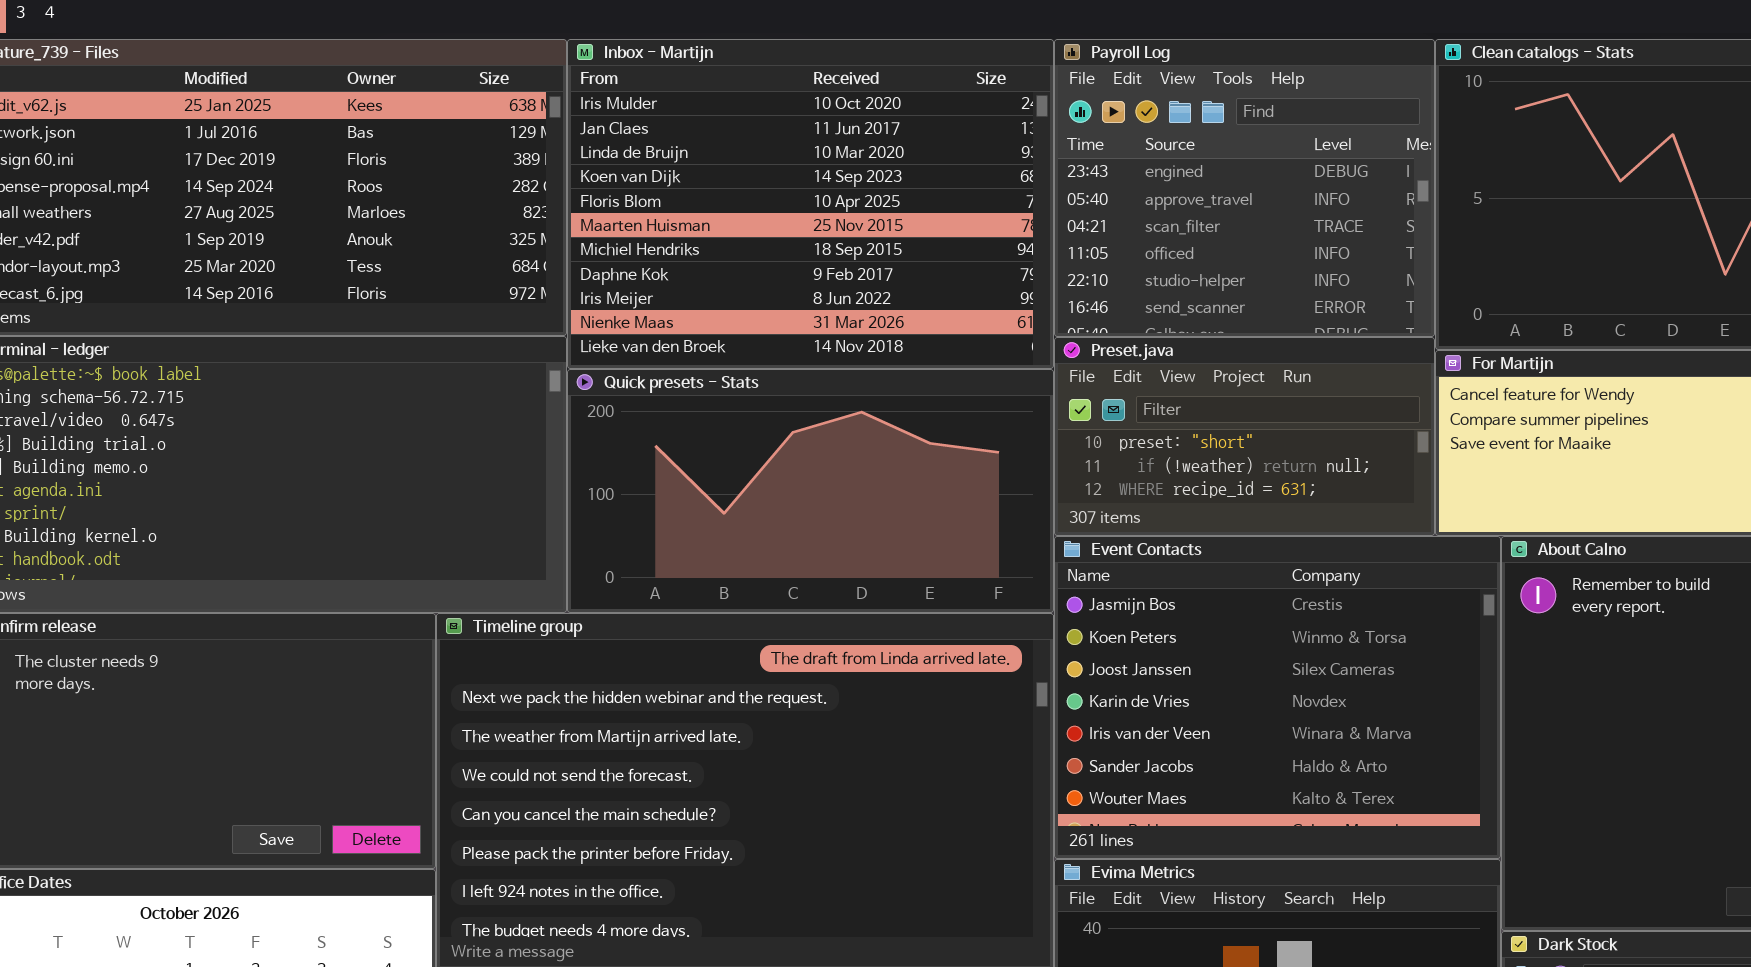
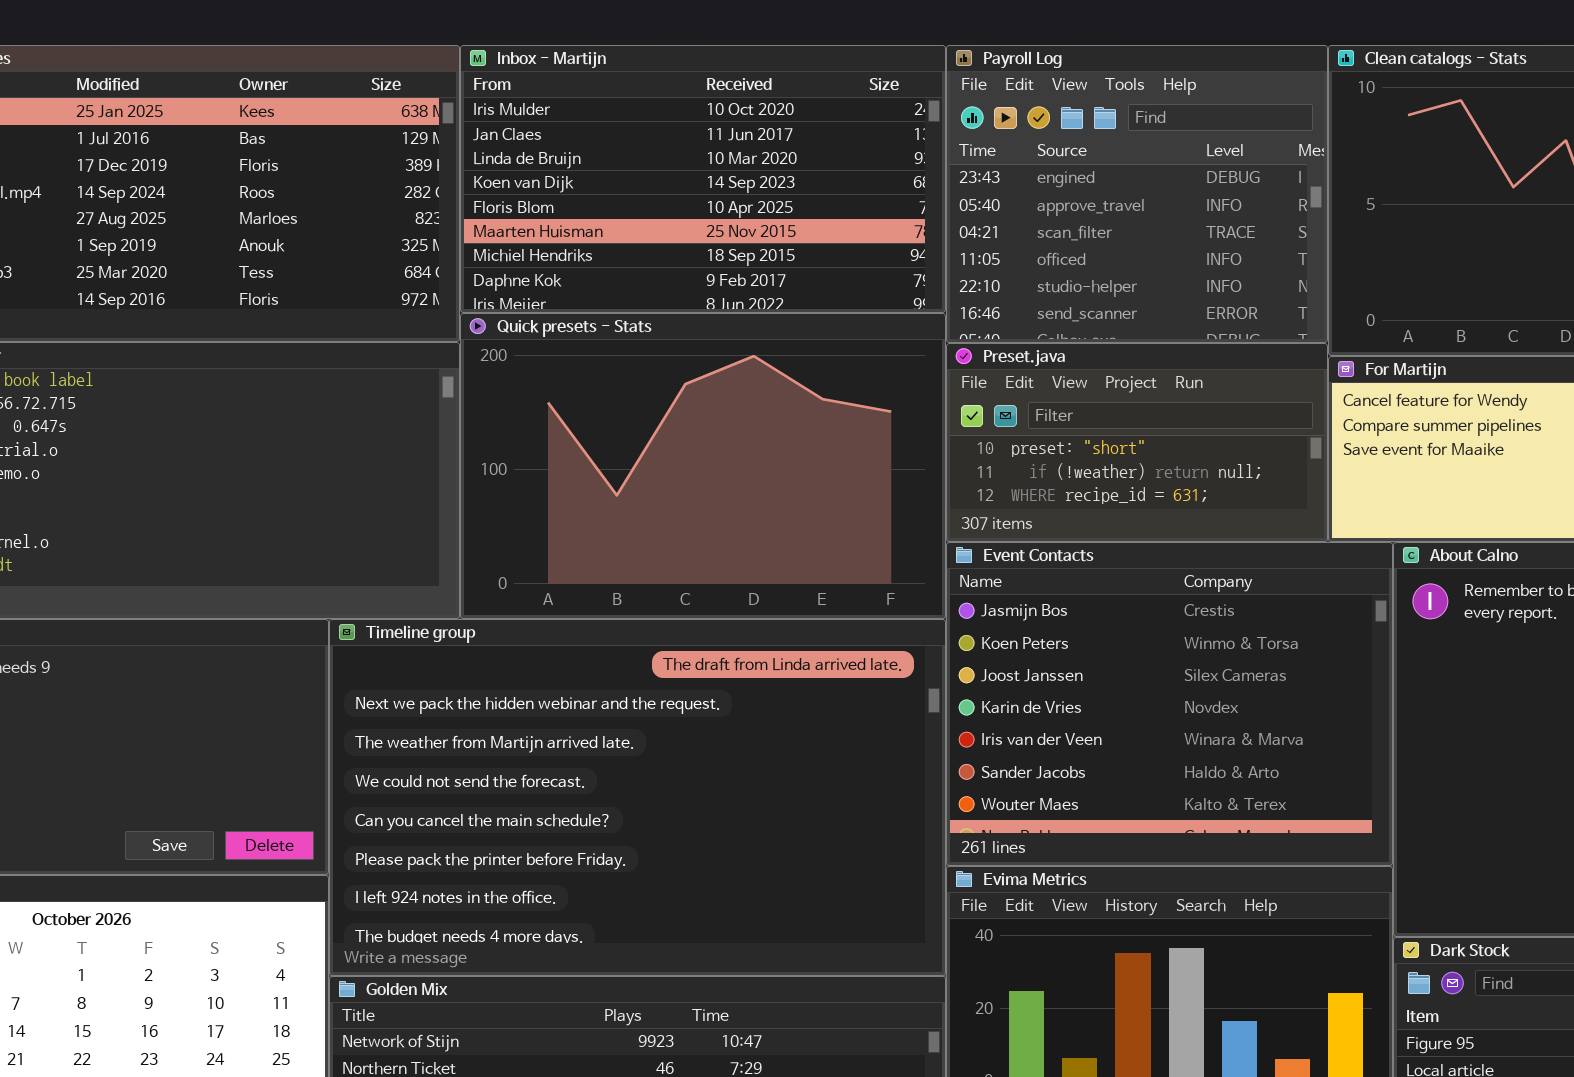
Inbox - Martijn: [567,39,1054,369] -> [460,45,946,313], resized
Quick presets - Stats: [567,369,1054,613] -> [460,313,946,619], resized

